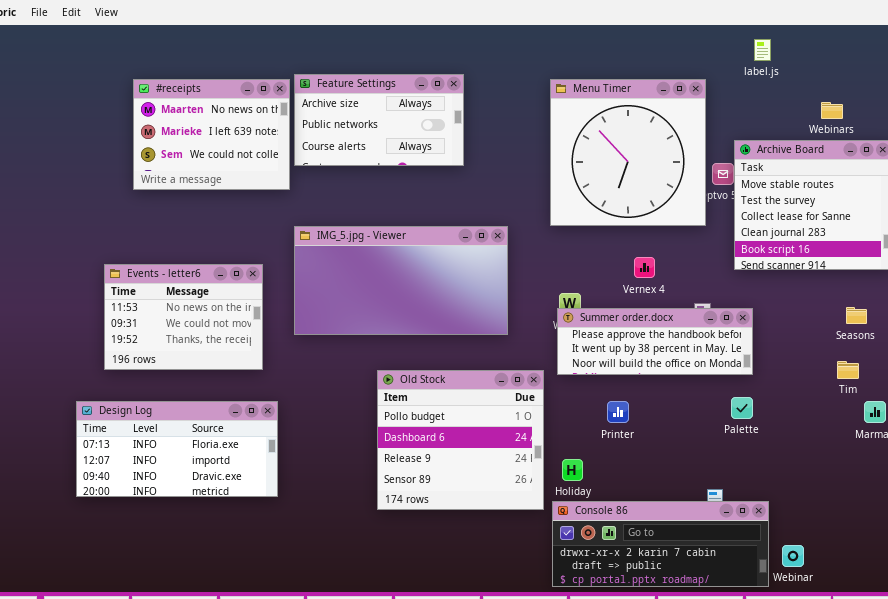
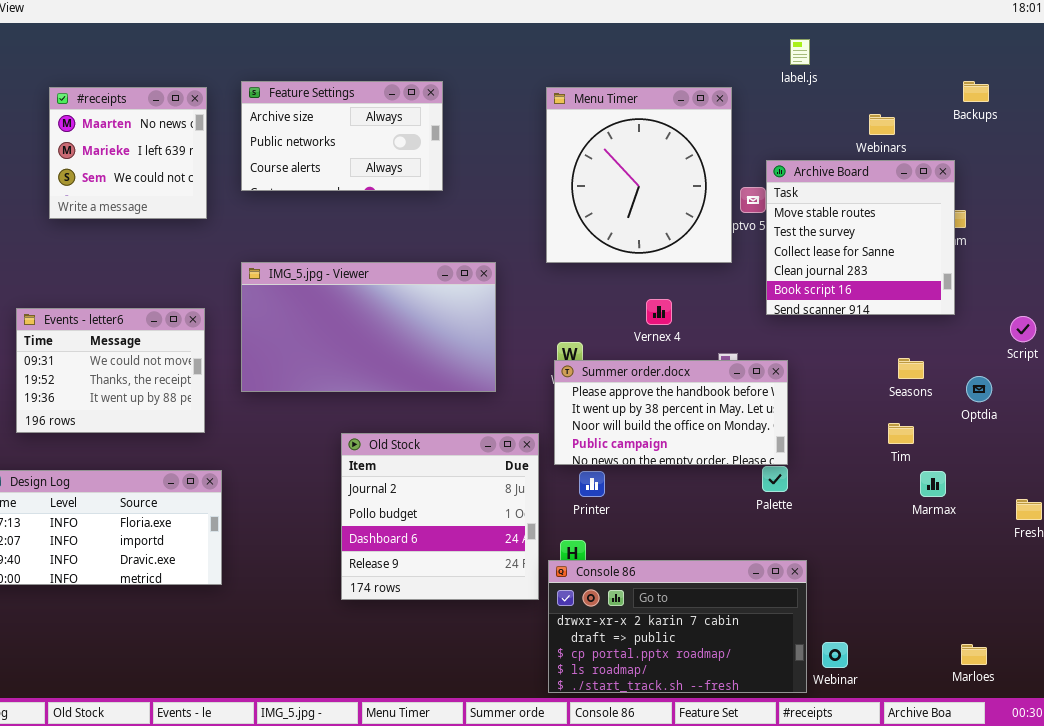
#receipts: [133,79,290,190] -> [49,87,207,219], resized
Events - letter6: [104,264,263,370] -> [16,308,205,433], scrolled down 1 row
Summer order.docx: [557,308,753,375] -> [554,360,788,465], resized
Old Stock: [377,370,544,510] -> [341,433,539,600], scrolled up 1 row
Printer: [607,401,629,423] -> [579,471,605,497], moved
Console 86: [552,501,769,587] -> [548,560,807,693], resized

